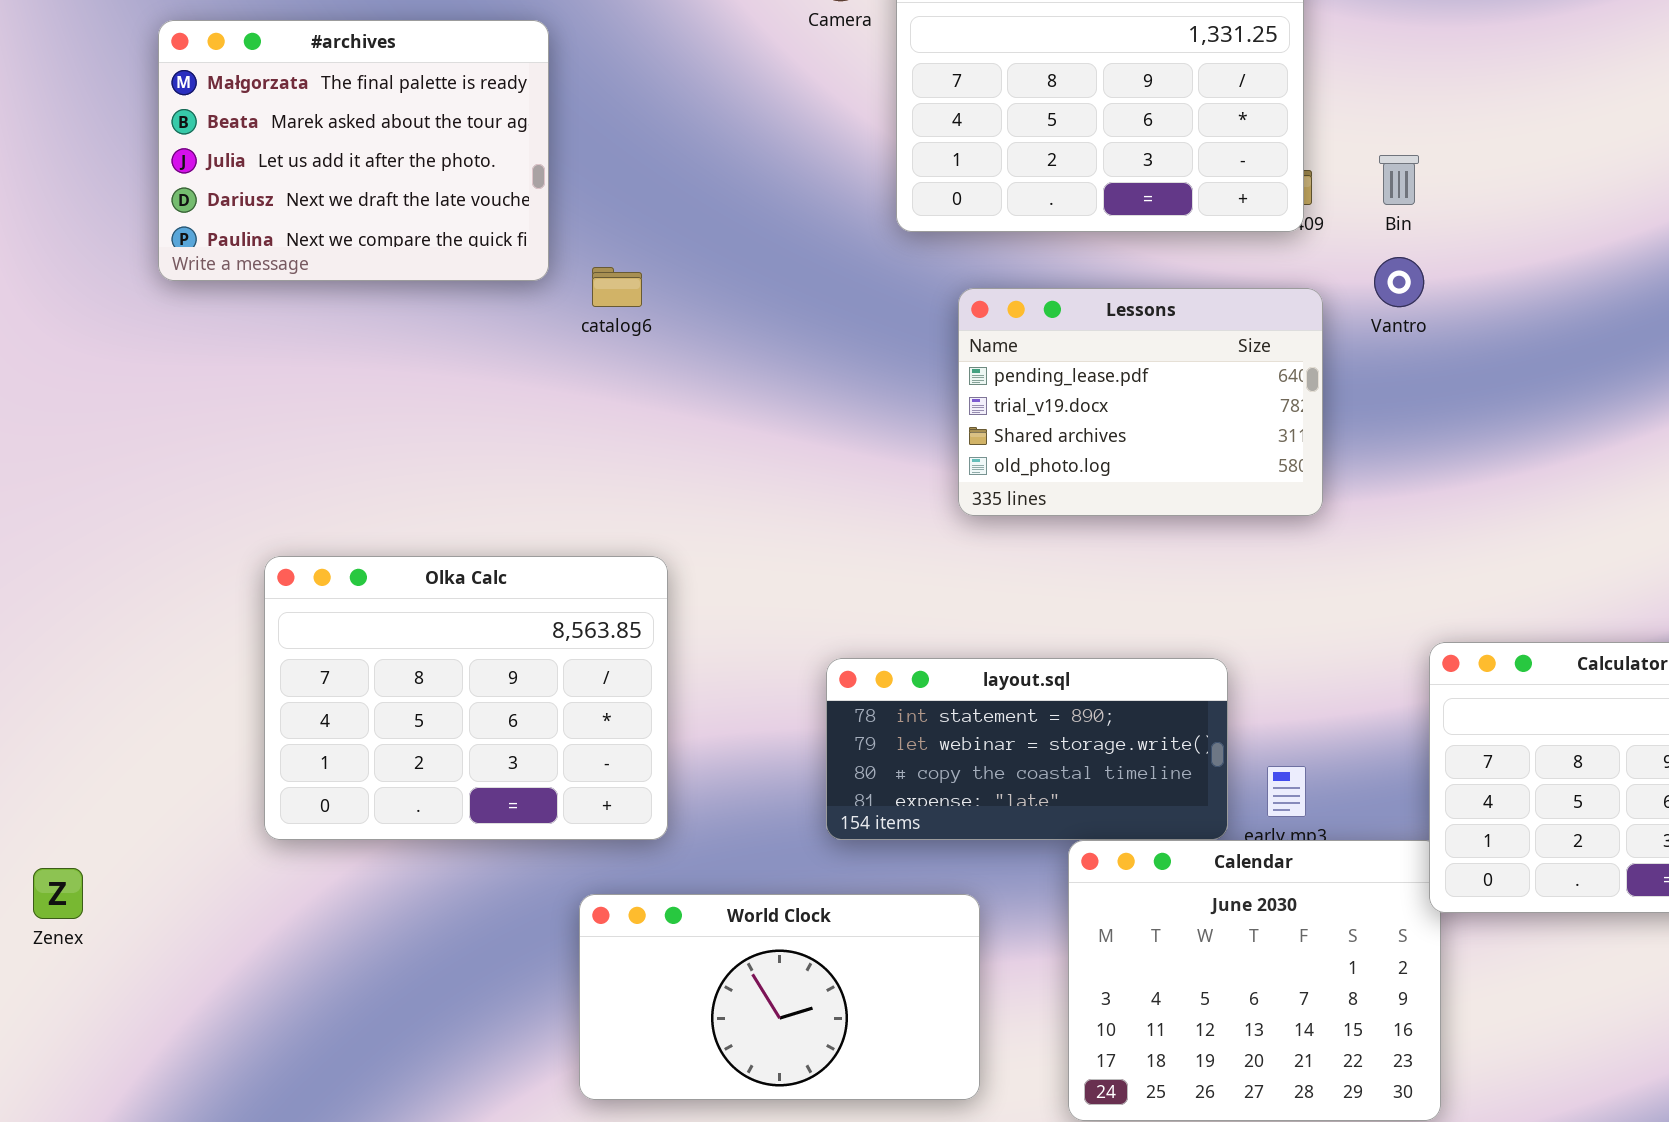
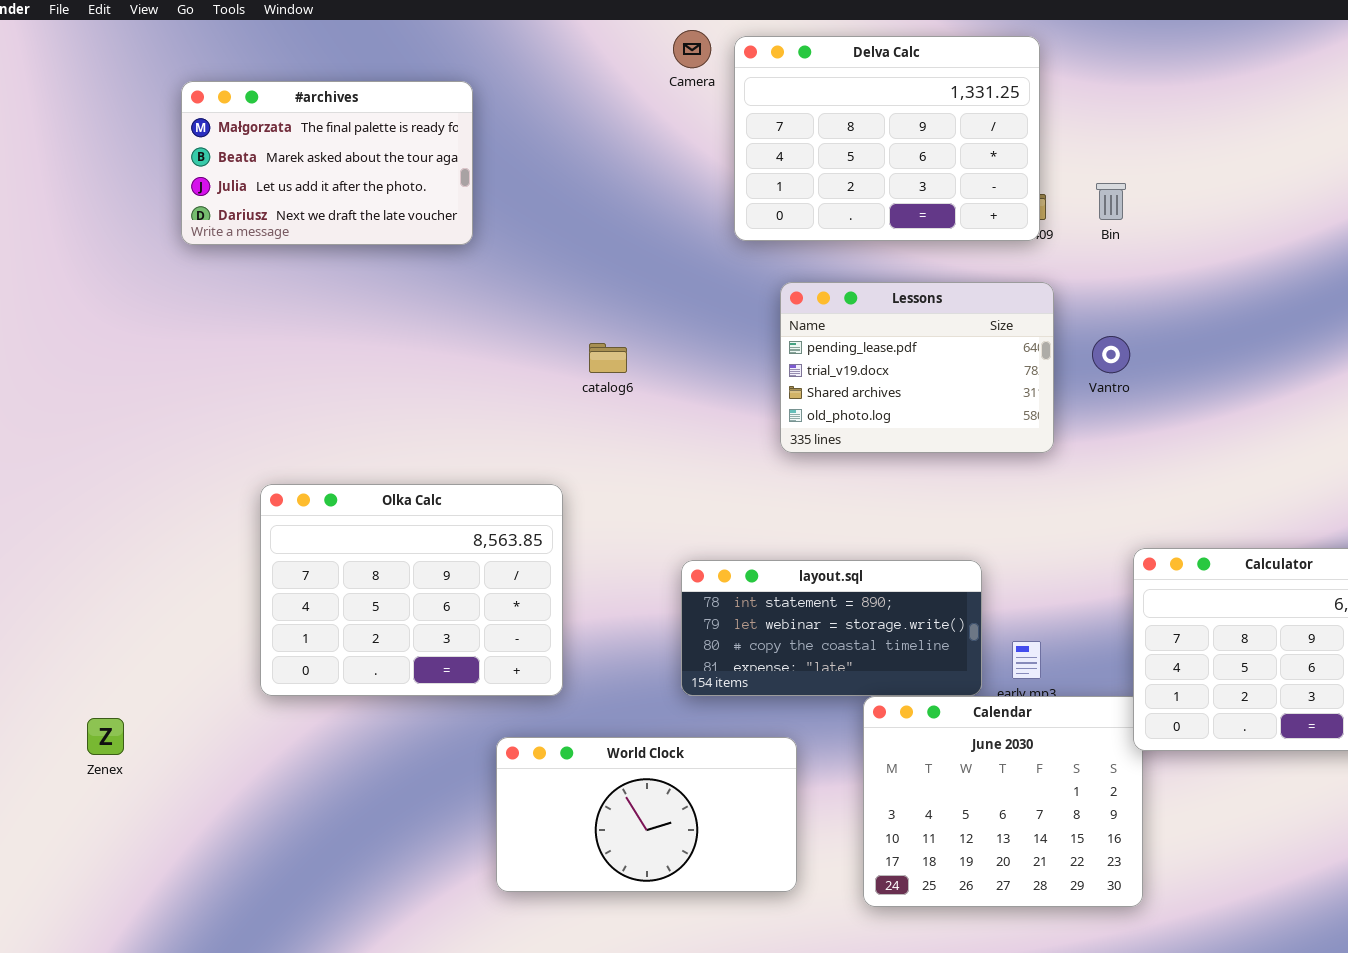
#archives: [158,20,549,281] -> [181,81,473,245], resized
Vantro: [1374,257,1424,307] -> [1092,336,1130,373], moved
catalog6: [592,267,642,307] -> [589,343,627,373], moved

